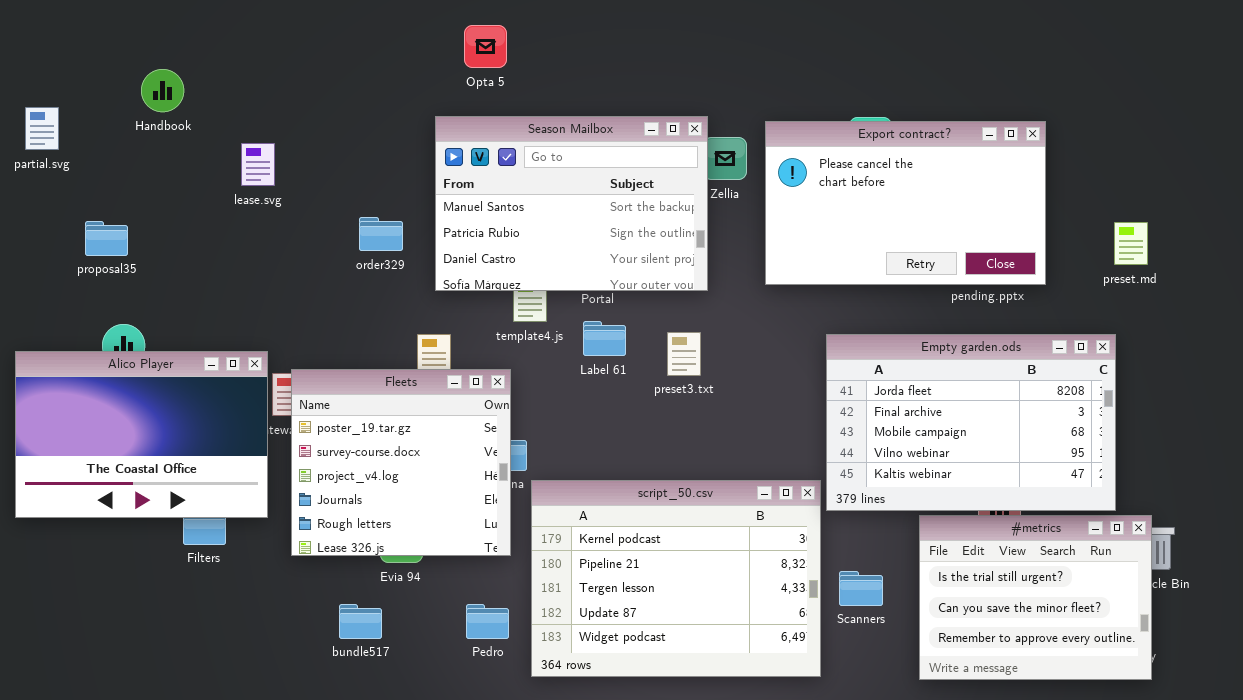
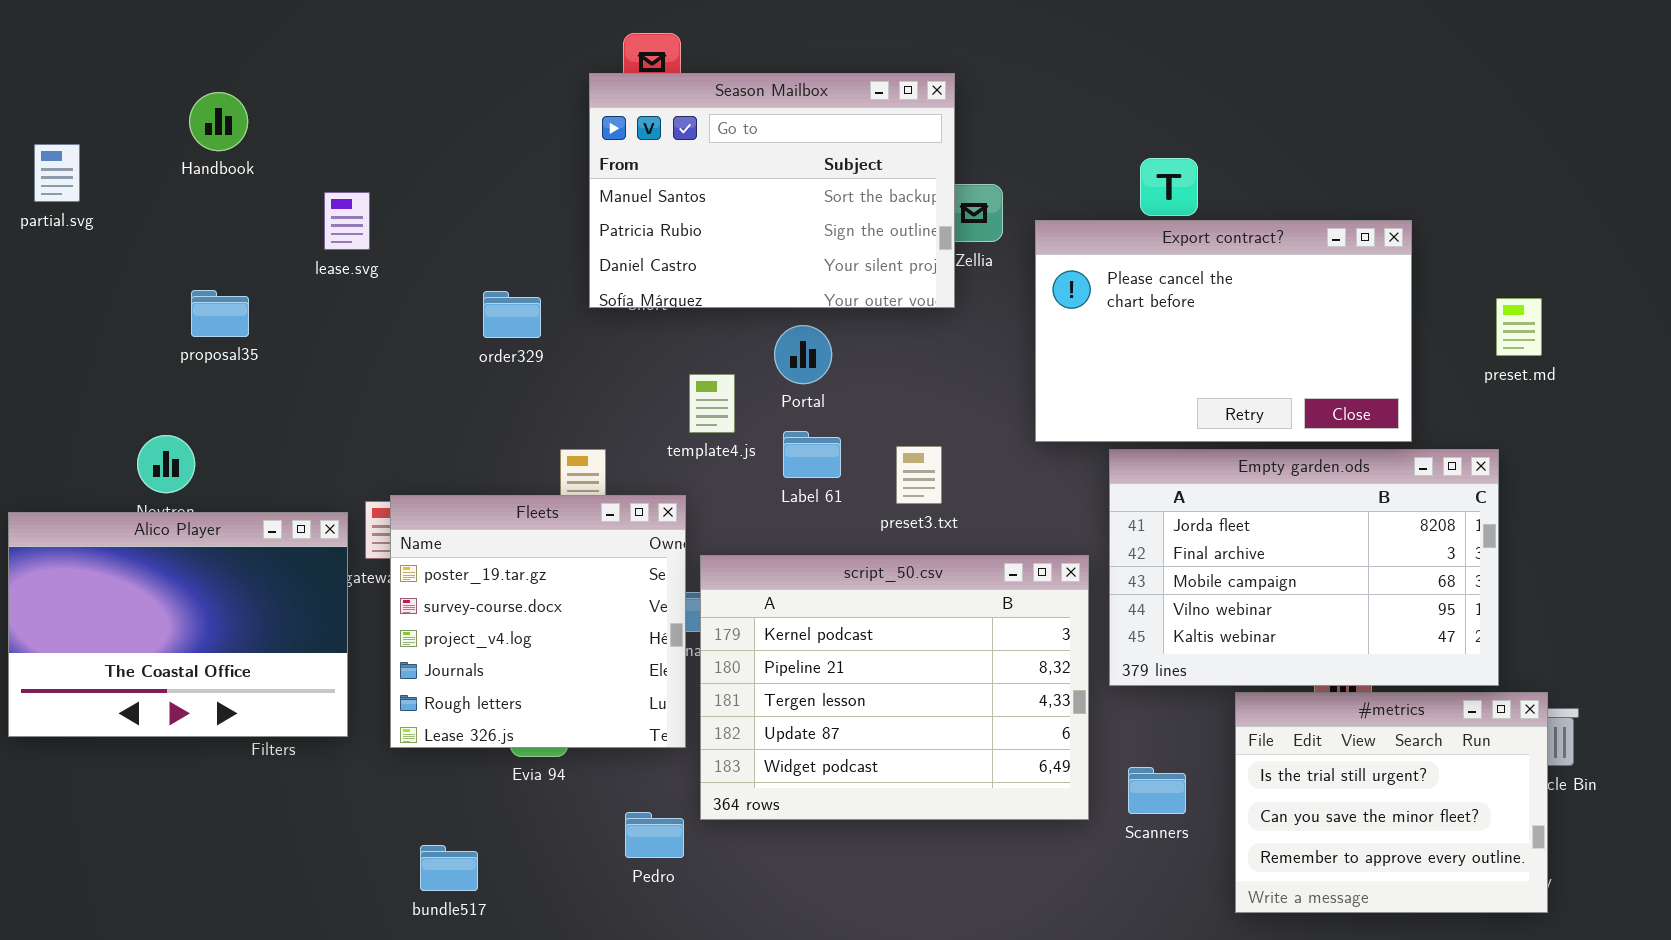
Season Mailbox: [435,116,708,291] -> [589,73,955,308], moved
Export contract?: [765,121,1046,285] -> [1035,220,1412,442], moved
proposal35: [85,221,128,256] -> [191,290,249,337], moved
Alico Player: [15,351,268,518] -> [8,512,348,737], moved
script_50.csv: [531,480,821,677] -> [700,555,1089,820], moved
bundle517: [339,604,382,639] -> [420,845,478,891], moved

